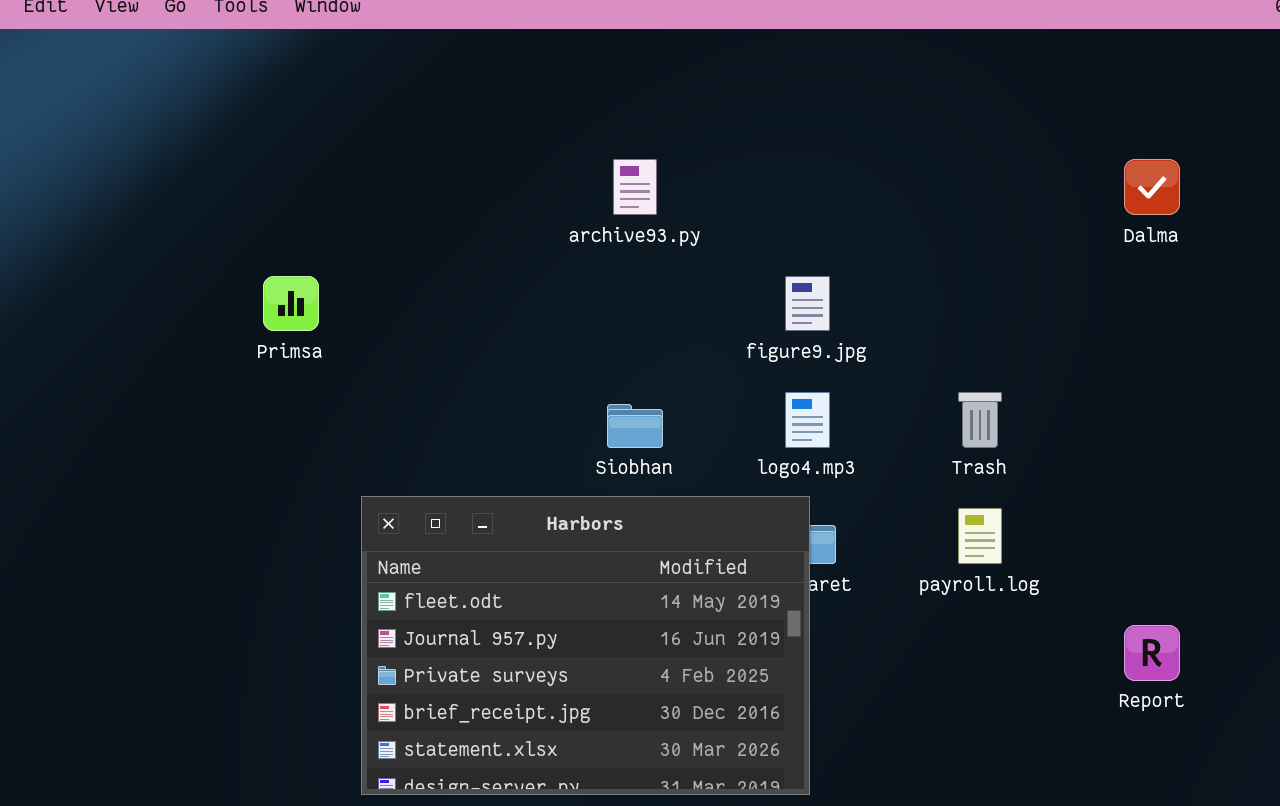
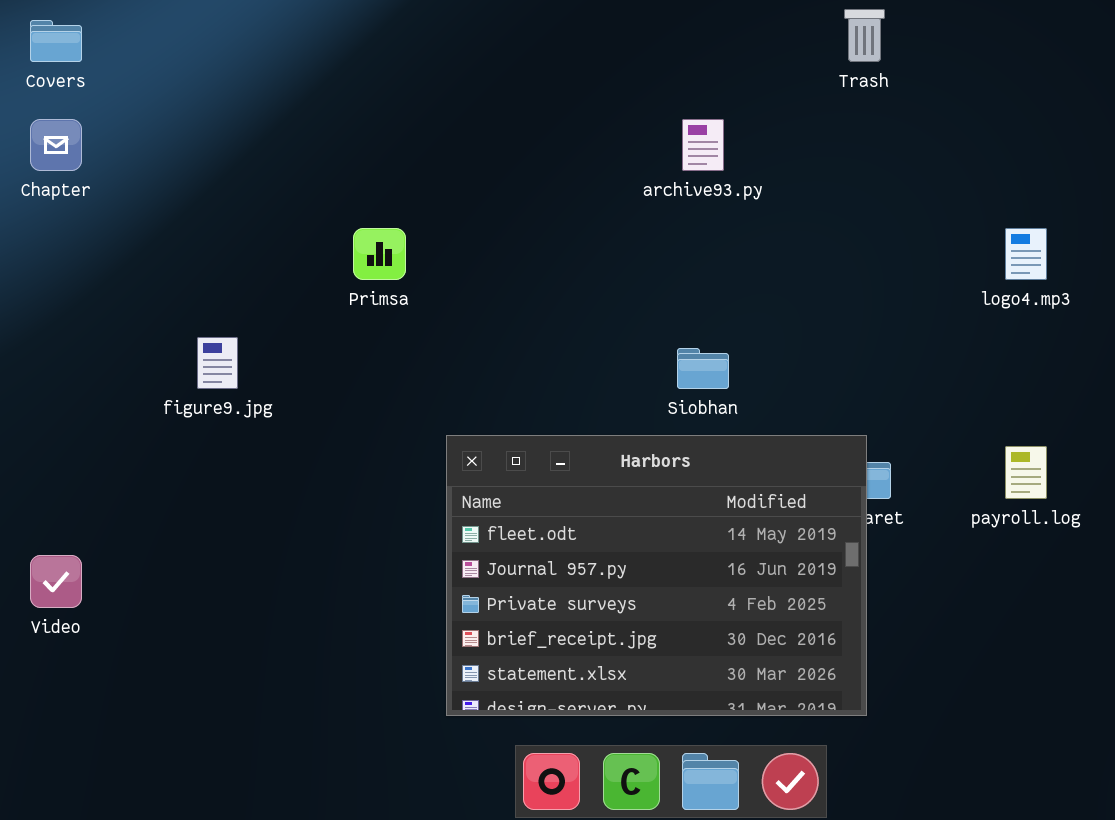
figure9.jpg: [785,276,830,331] -> [197,337,238,389], moved
logo4.mp3: [785,392,830,448] -> [1005,228,1047,280], moved
Trash: [958,392,1002,448] -> [844,9,885,62], moved

